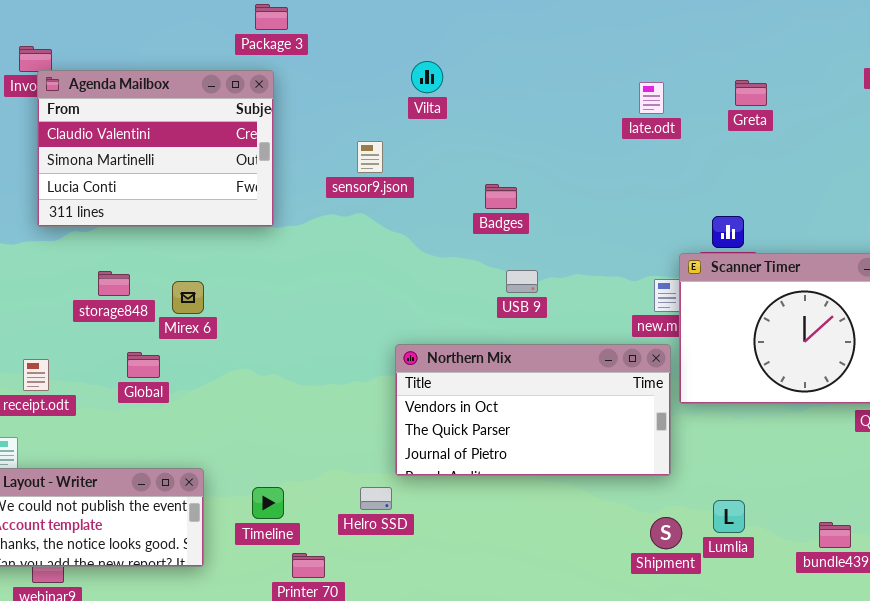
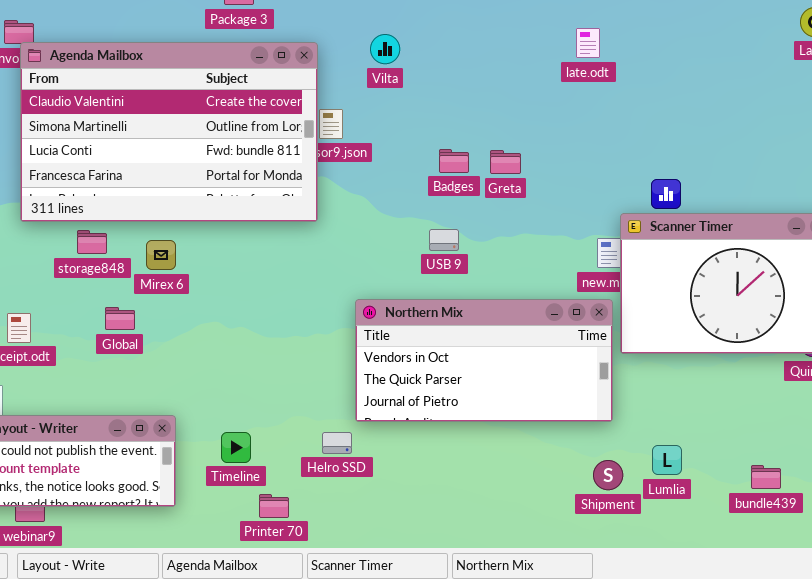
Agenda Mailbox: [37,70,274,227] -> [20,42,318,222], resized
Greta: [735,80,767,106] -> [490,150,521,174], moved
late.odt: [639,82,664,114] -> [576,28,600,58], moved
USB 9: [506,270,538,293] -> [429,229,459,251], moved

